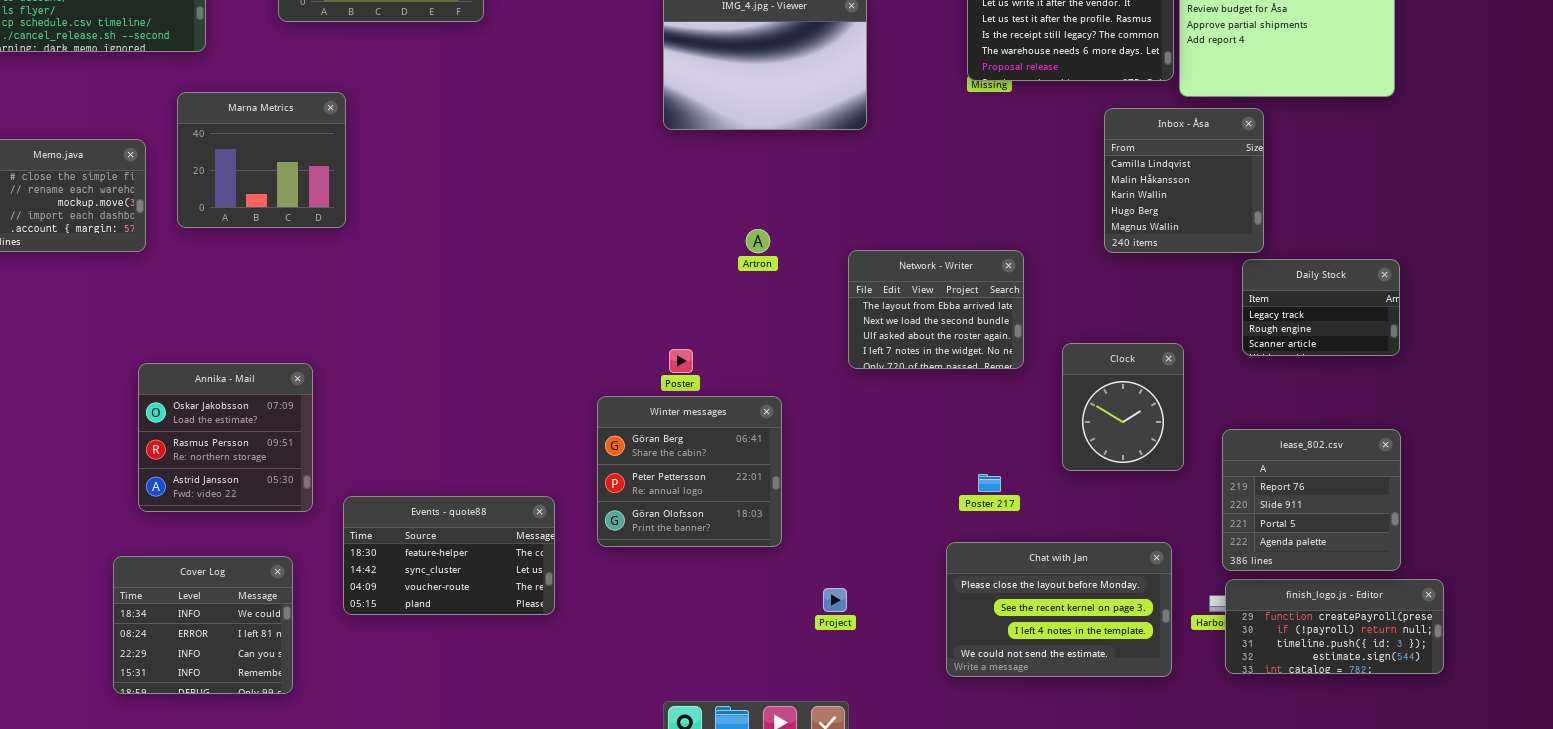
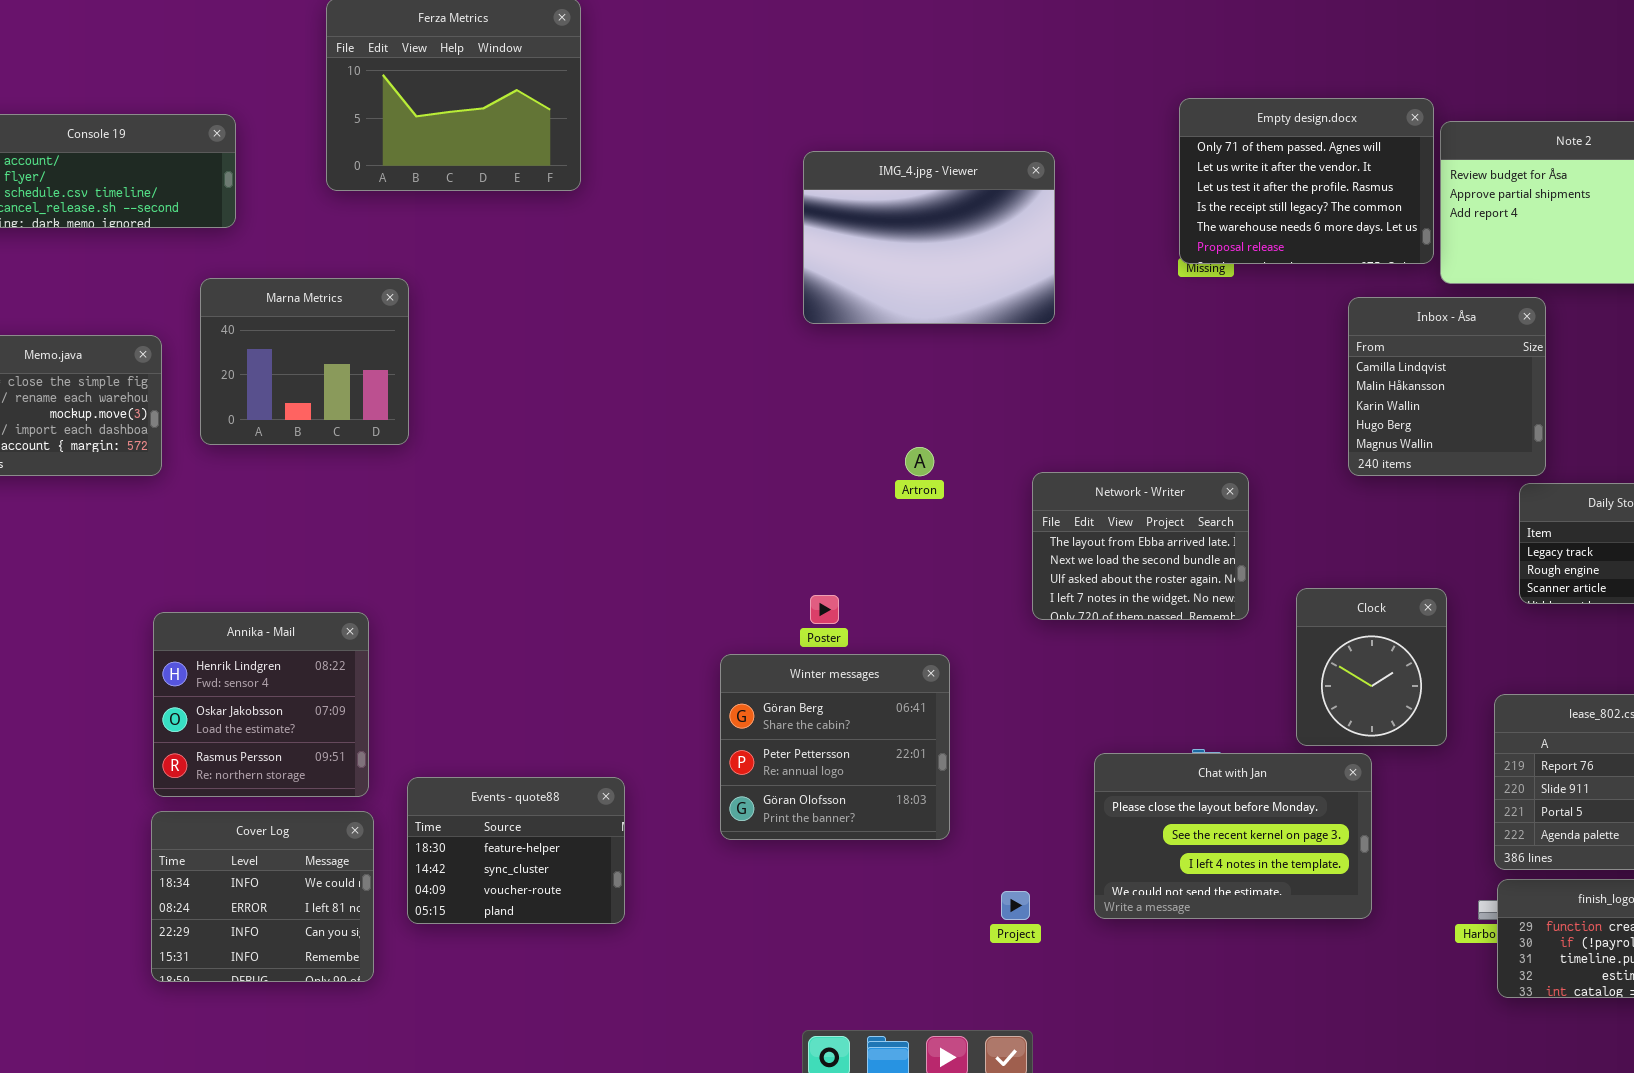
Annika - Mail: [138,363,313,512] -> [153,612,369,797], scrolled up 1 row
Events - quote88: [343,496,555,615] -> [407,777,625,924], resized
Chat with Jan: [946,542,1172,677] -> [1094,753,1372,919], moved
Cover Log: [113,556,293,694] -> [151,811,374,982], moved

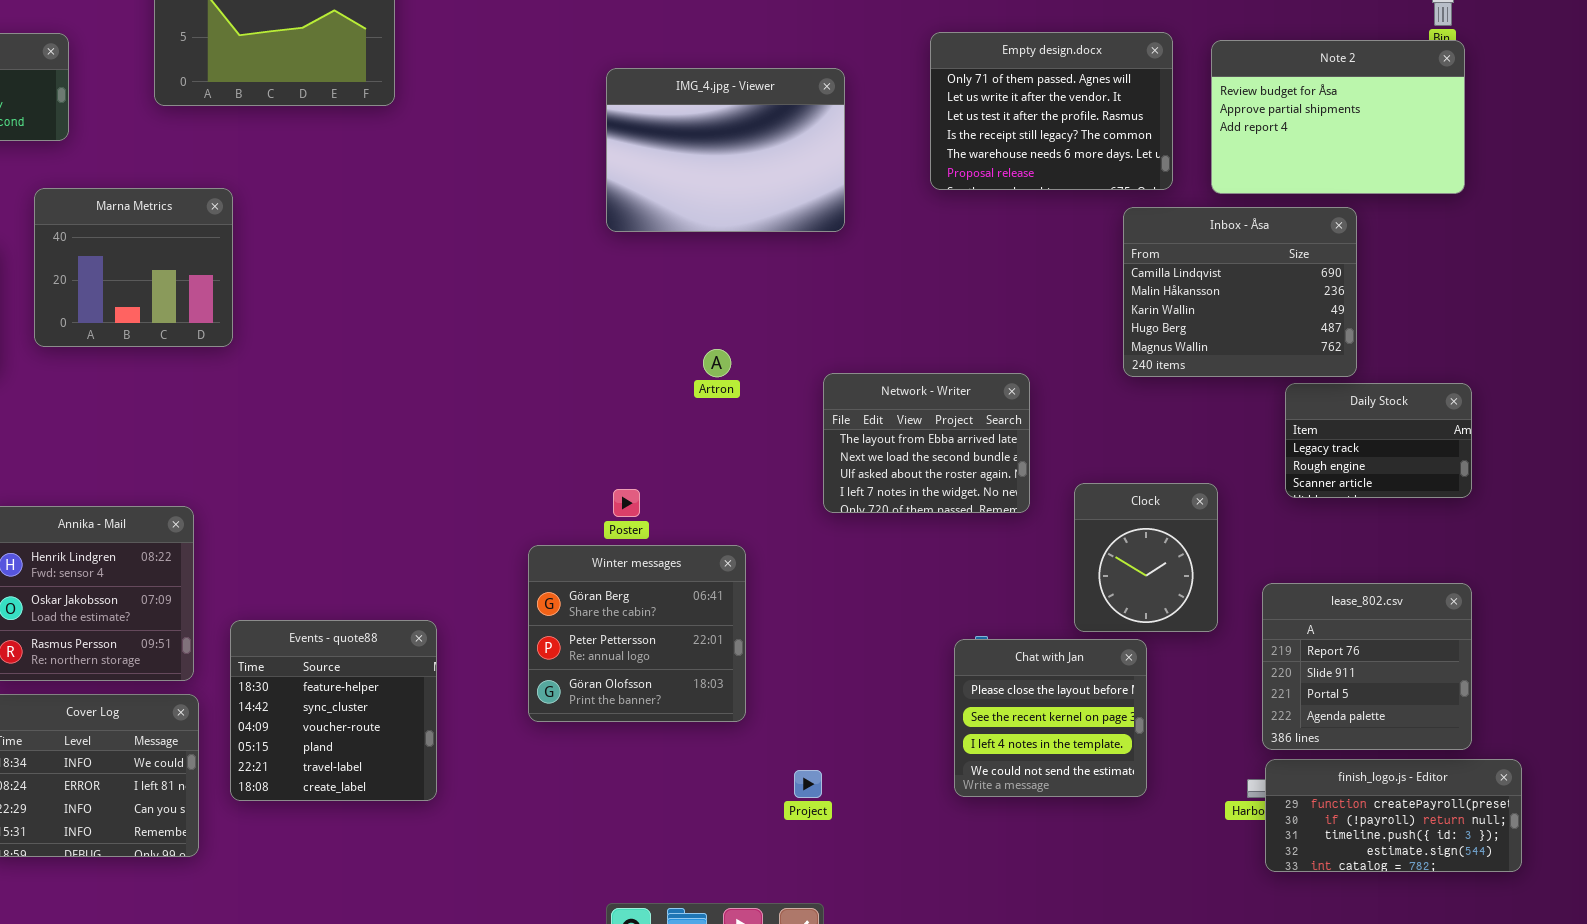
Empty design.docx: [1179,98,1434,264] -> [930,32,1173,190], moved
Inbox - Åsa: [1348,297,1546,476] -> [1123,207,1357,377], resized
Chat with Jan: [1094,753,1372,919] -> [954,639,1147,797], resized
Events - quote88: [407,777,625,924] -> [230,620,437,801], resized

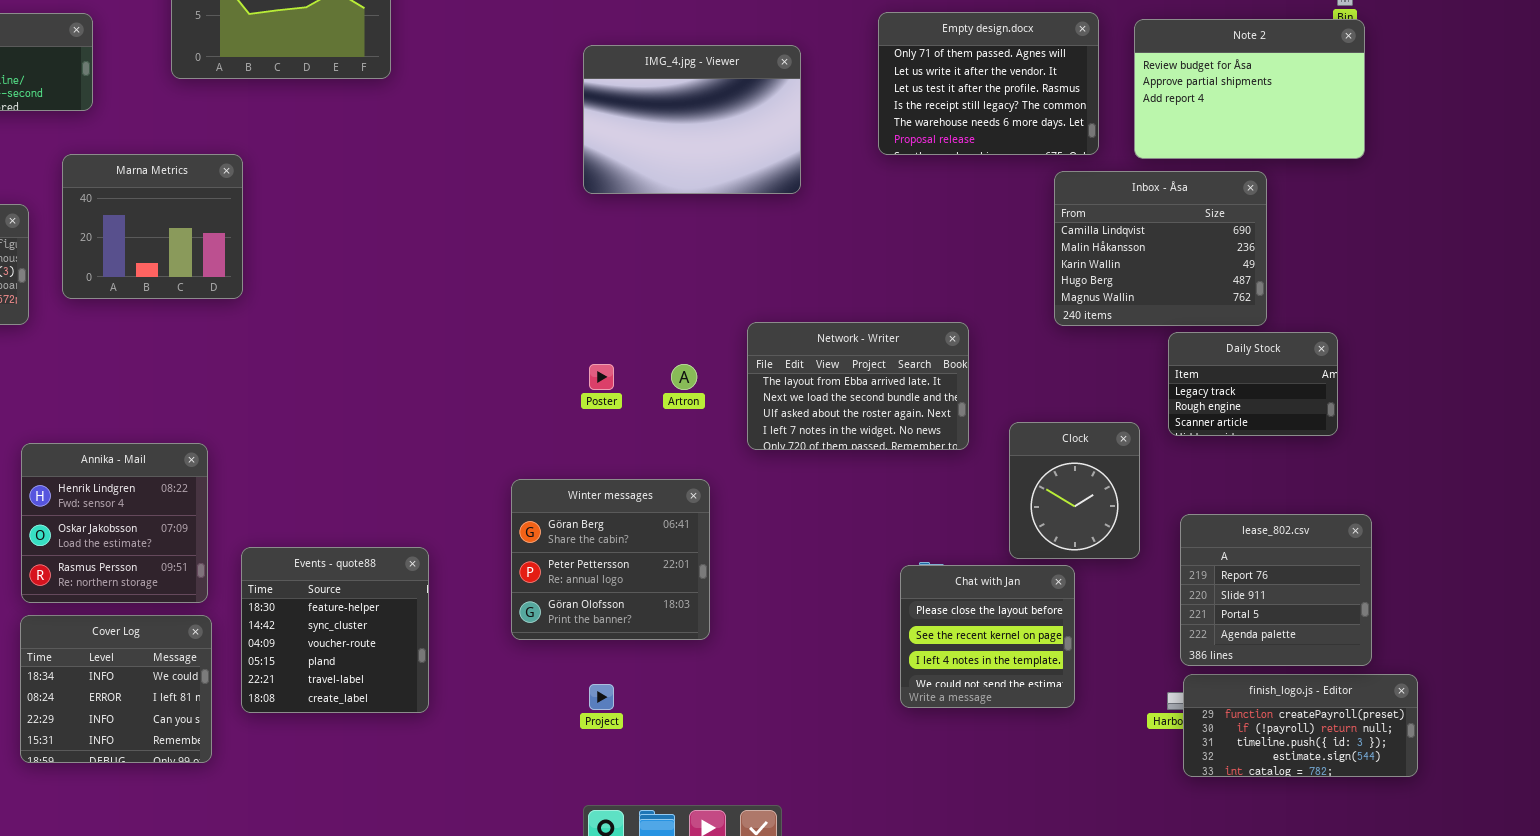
Artron: [703,349,731,377] -> [671,364,697,390], moved
Network - Writer: [823,373,1030,513] -> [747,322,969,450], resized
Daily Stock: [1285,383,1472,498] -> [1168,332,1338,436], moved
Poster: [613,489,640,517] -> [589,364,614,390], moved
Project: [794,770,822,798] -> [589,684,614,710], moved

